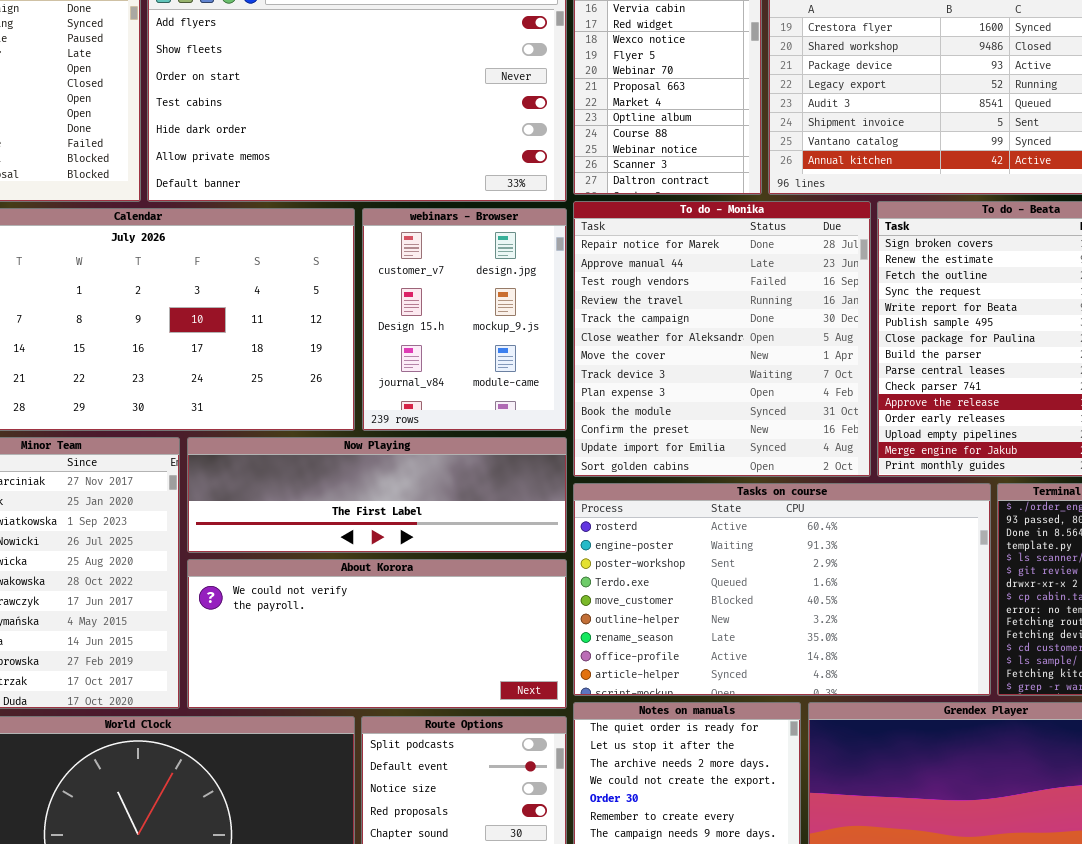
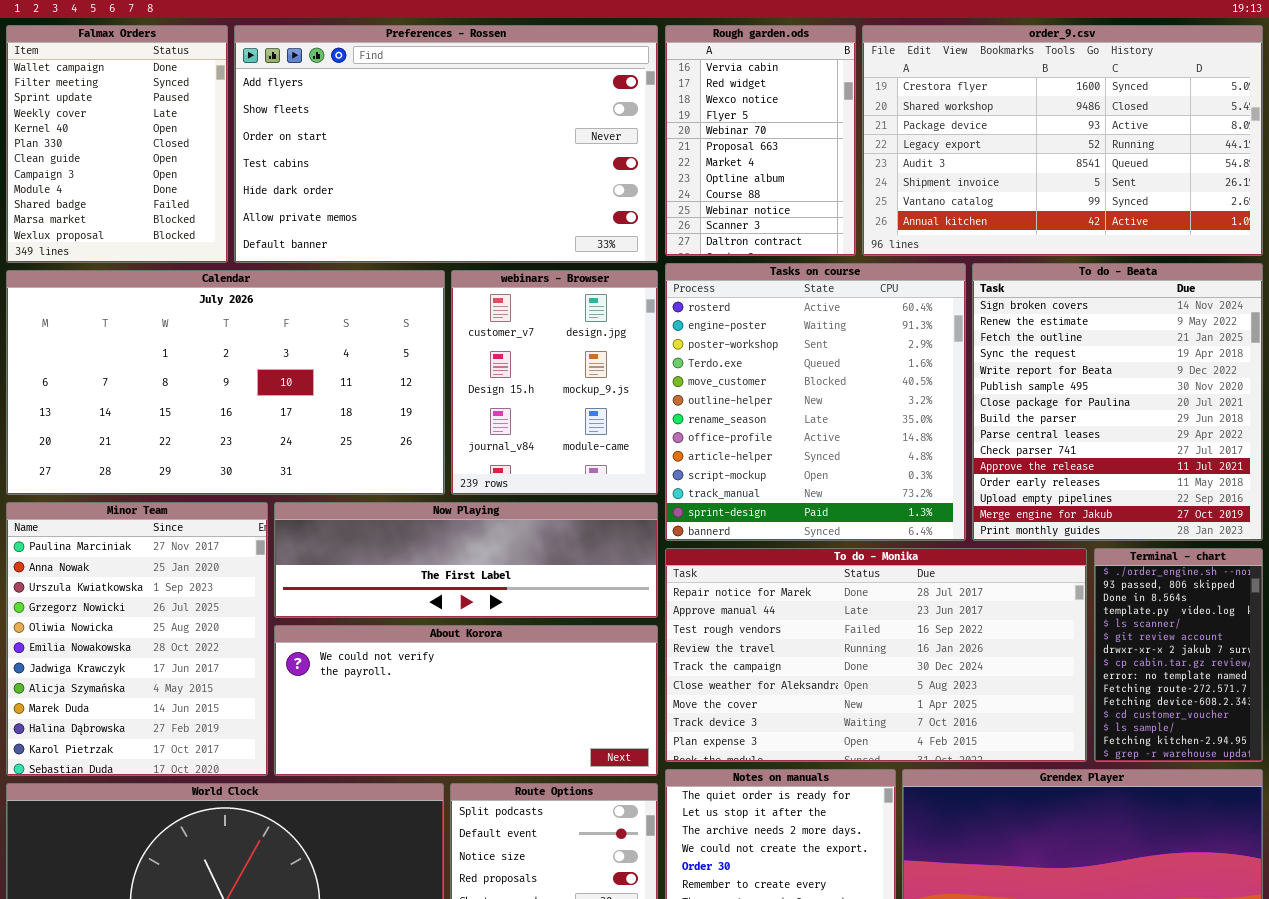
To do - Monika: [573,201,871,477] -> [665,548,1087,762], moved, resized
Tasks on course: [573,483,991,696] -> [665,263,966,541], moved, resized

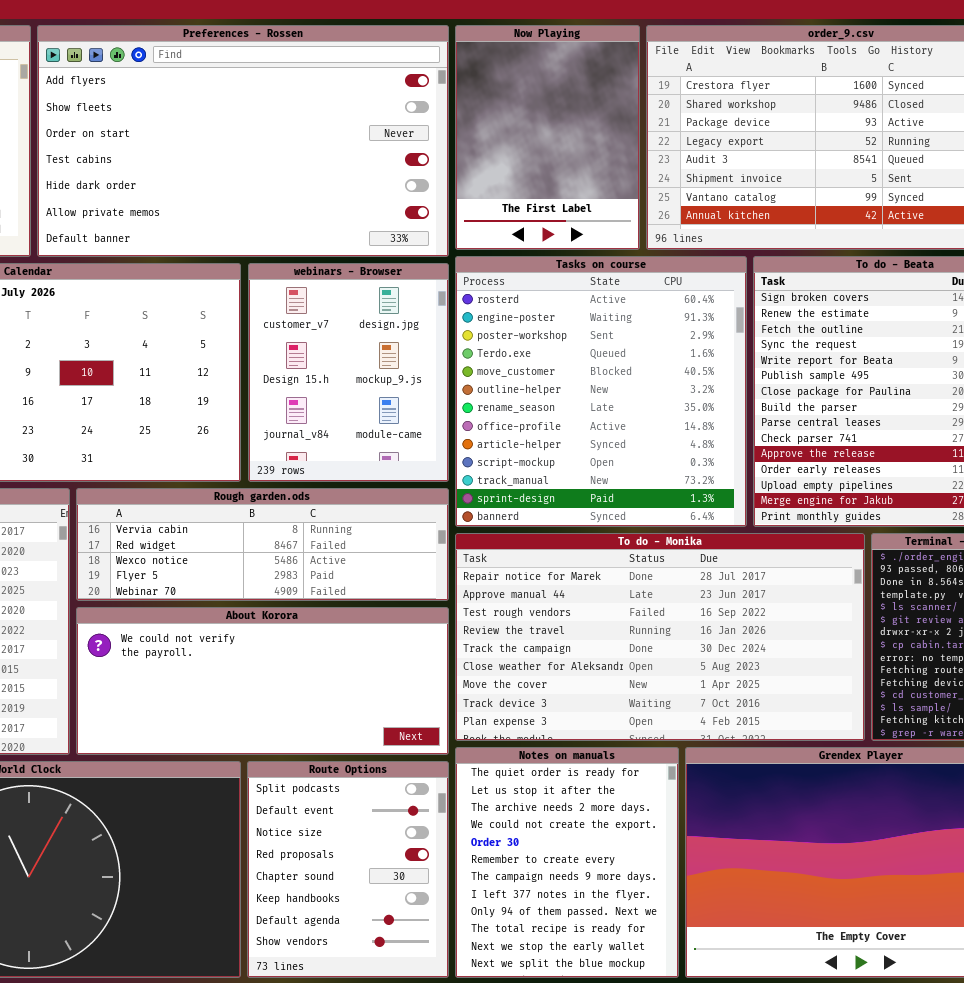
Rough garden.ods: [665,25,856,256] -> [76,488,449,601], moved, resized
Now Playing: [274,502,658,618] -> [455,25,640,250], moved, resized

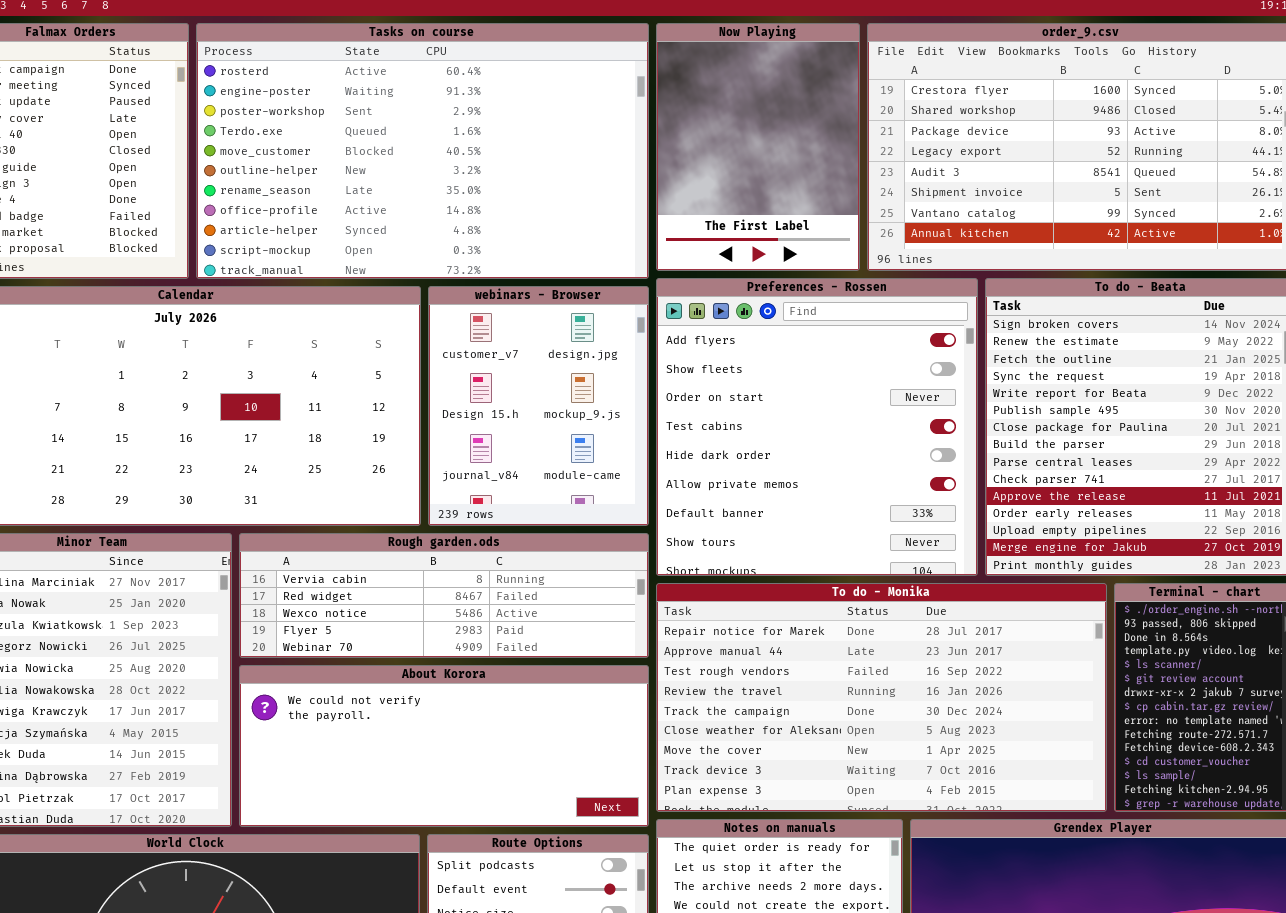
Preferences - Rossen: [37,25,449,257] -> [656,278,978,576], moved, resized
Tasks on course: [455,256,747,527] -> [196,23,649,279], moved, resized

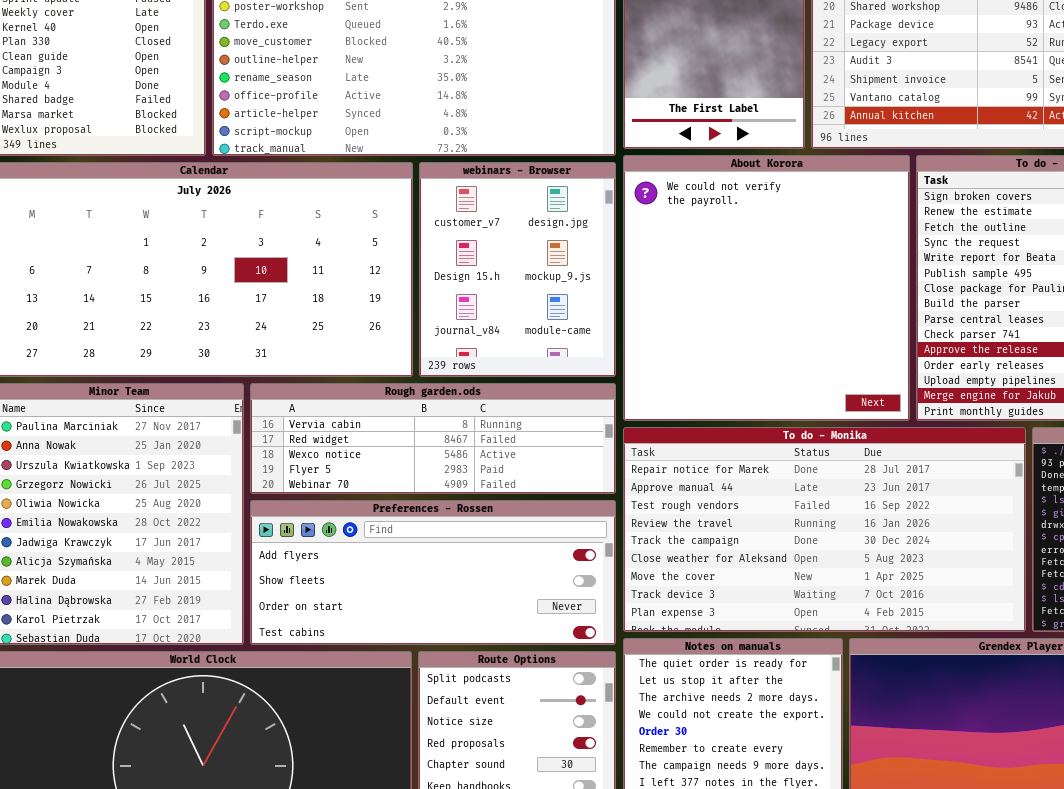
Preferences - Rossen: [656,278,978,576] -> [250,500,616,645], moved, resized
About Korora: [239,665,649,827] -> [623,155,910,421], moved, resized

